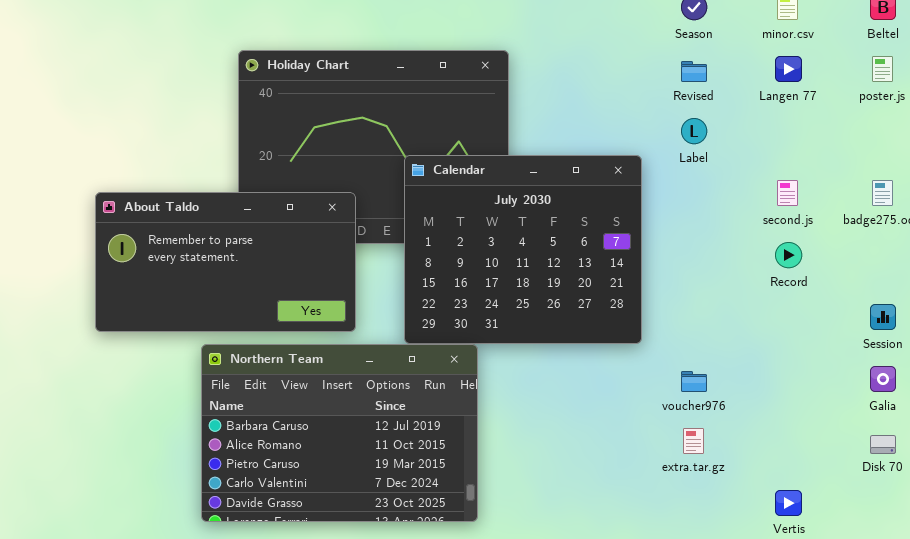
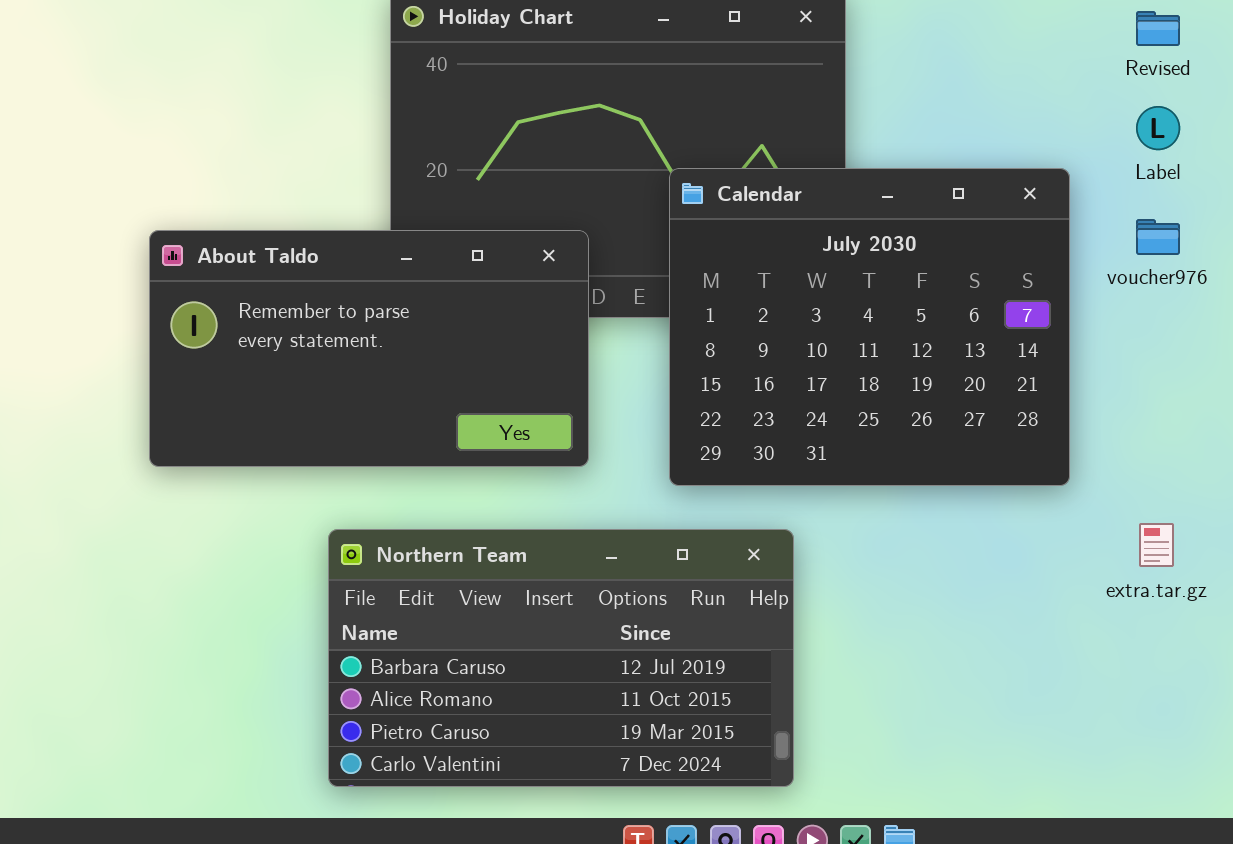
Northern Team: [201,344,478,522] -> [328,529,794,787], resized
voucher976: [681,371,707,392] -> [1136,219,1180,255], moved
extra.tar.gz: [683,428,704,454] -> [1139,523,1174,567], moved

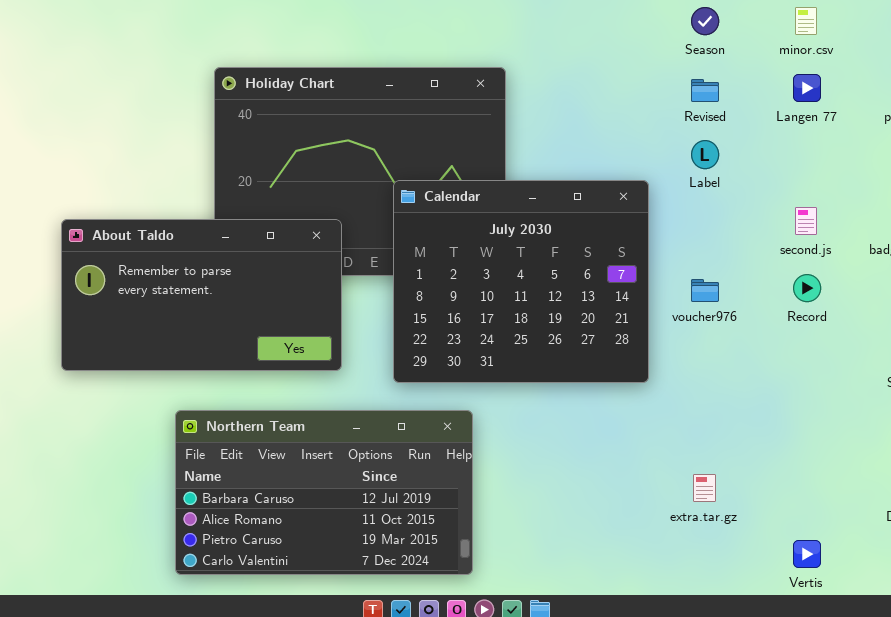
voucher976: [1136,219,1180,255] -> [691,279,719,302], moved
extra.tar.gz: [1139,523,1174,567] -> [693,474,716,502], moved

